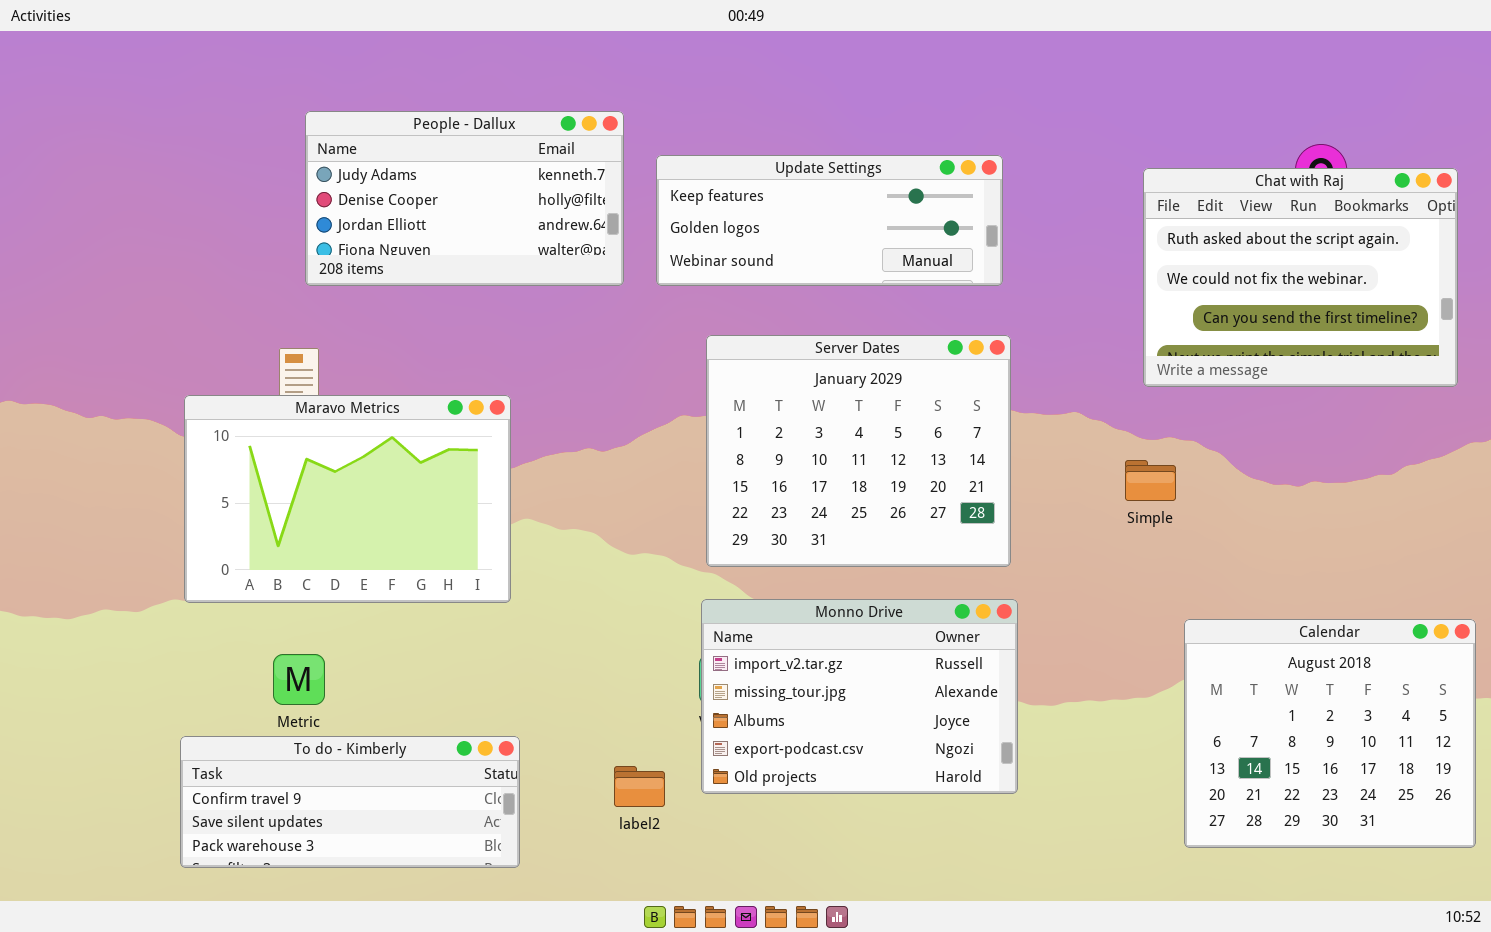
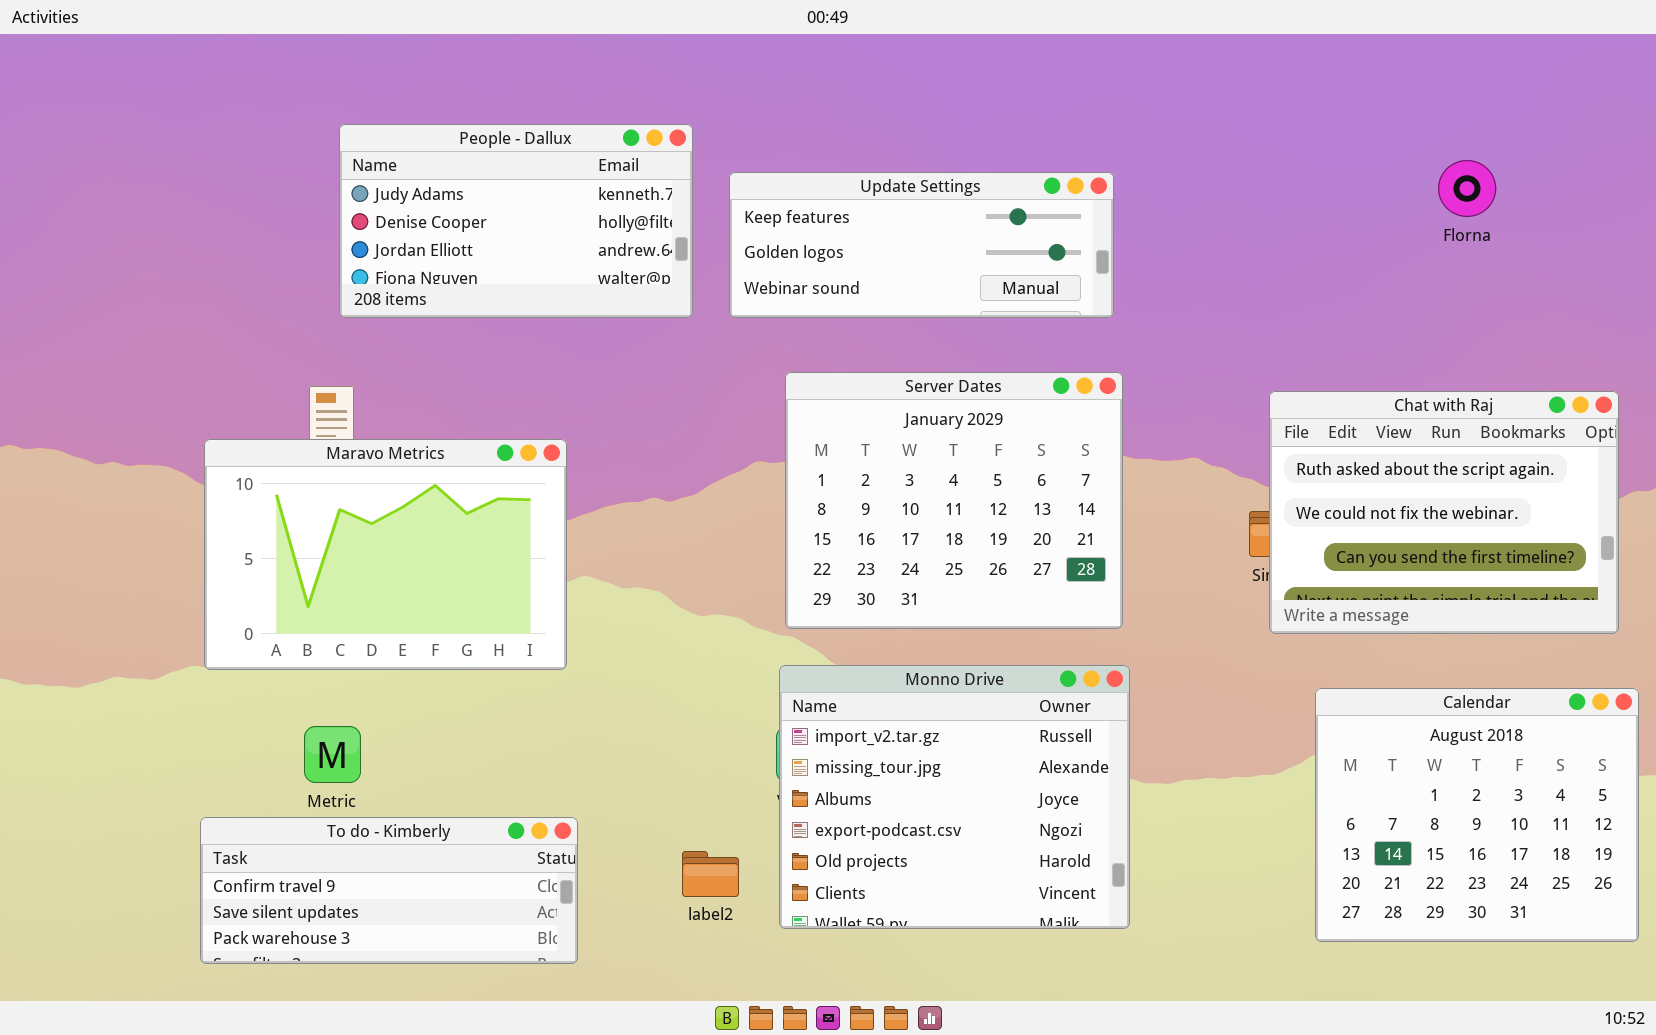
Chat with Raj: [1143,168,1458,387] -> [1269,391,1619,634], moved
Monno Drive: [701,599,1018,794] -> [779,665,1130,929], resized

